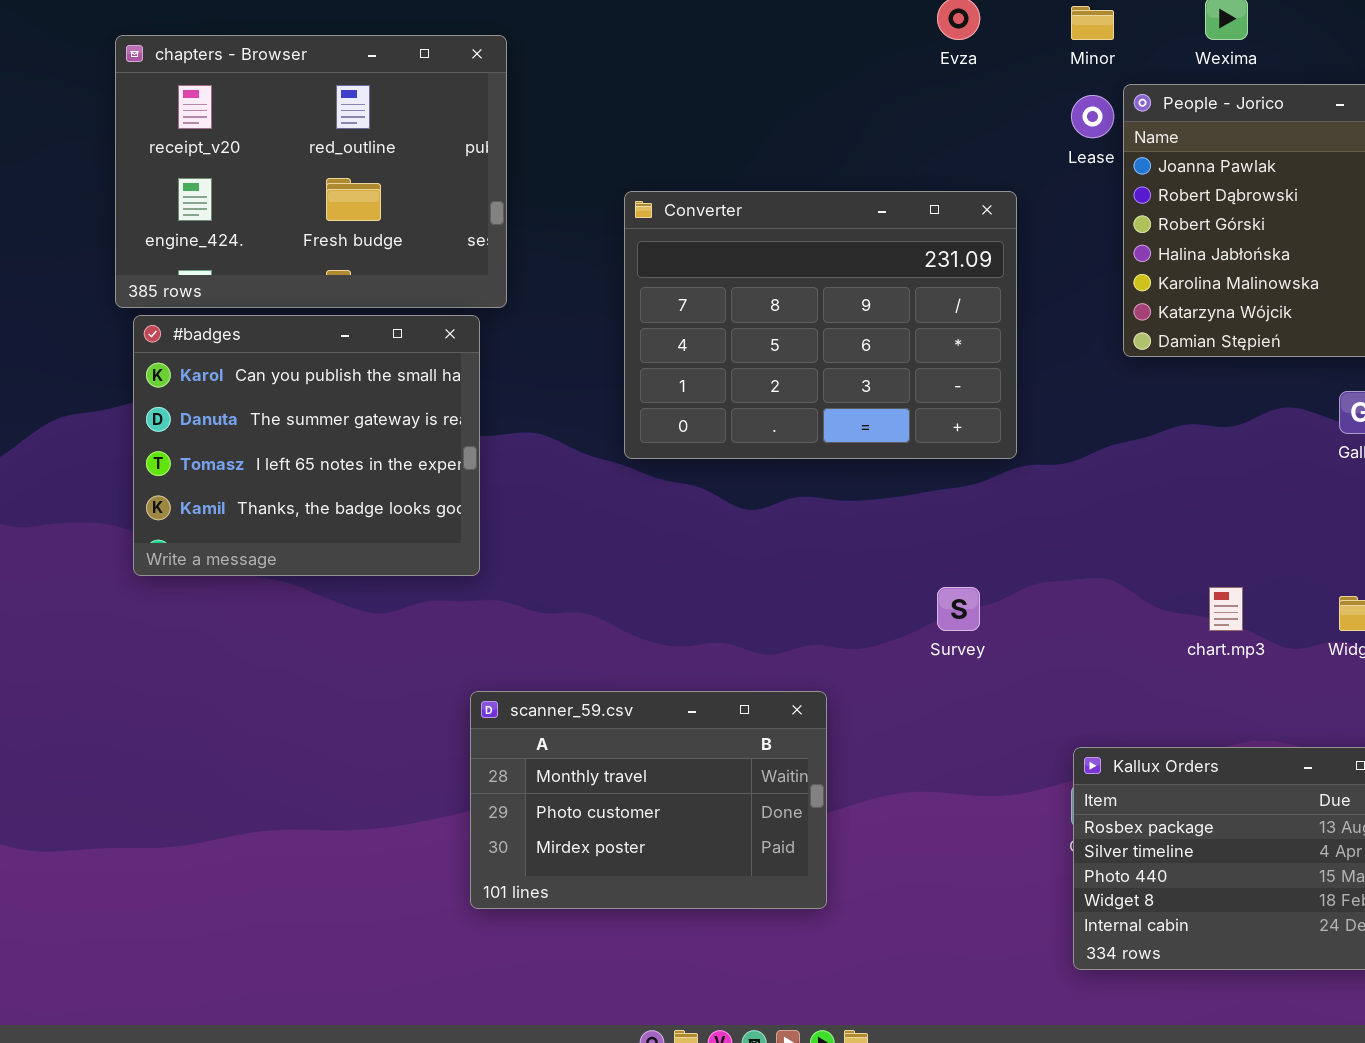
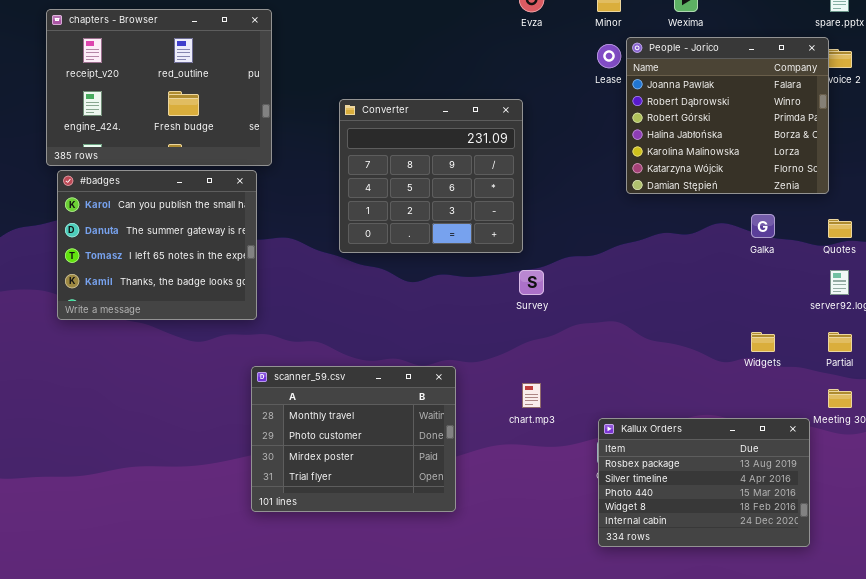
Converter: [624,191,1017,459] -> [339,99,523,253], resized
Survey: [937,587,980,631] -> [519,270,544,295], moved
chart.mp3: [1209,587,1243,631] -> [522,383,541,408], moved
scanner_59.csv: [470,691,827,909] -> [251,366,456,512], resized

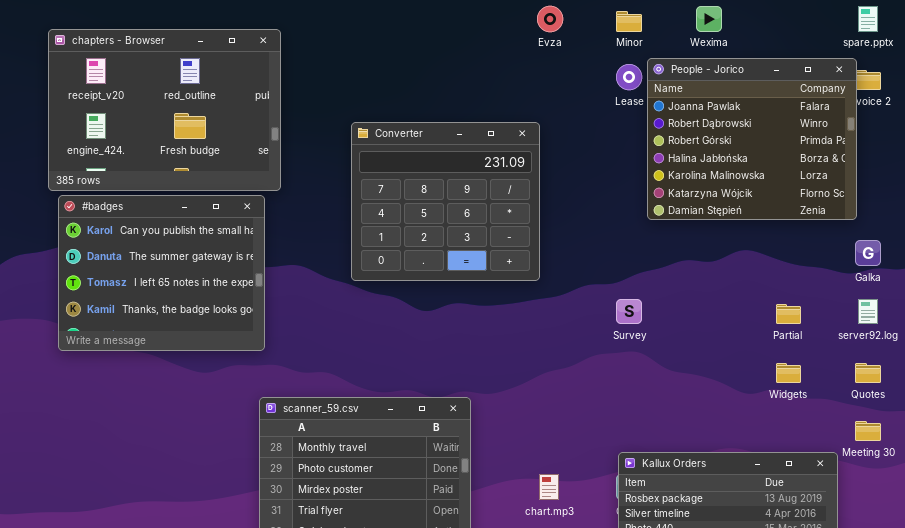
Galka: [751,214,775,238] -> [855,240,881,266], moved
Quotes: [828,219,852,238] -> [855,363,881,383], moved
Survey: [519,270,544,295] -> [616,299,642,324], moved
Partial: [828,332,852,352] -> [776,304,801,324], moved
chart.mp3: [522,383,541,408] -> [539,474,559,500], moved

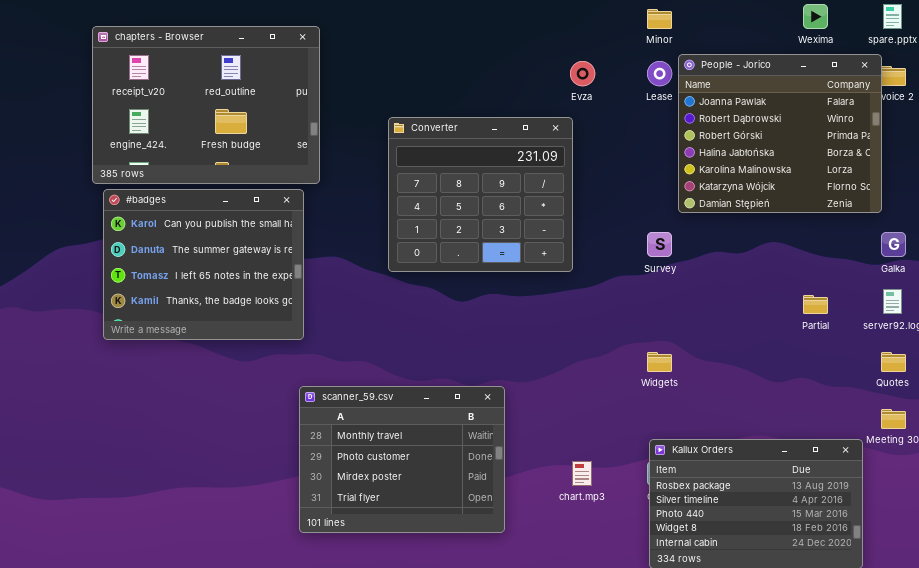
Evza: [537,6,563,32] -> [570,61,595,86], moved
Wexima: [696,6,722,32] -> [803,4,828,29], moved
Survey: [616,299,642,324] -> [647,232,672,257], moved
Widgets: [776,363,801,383] -> [647,352,672,372], moved

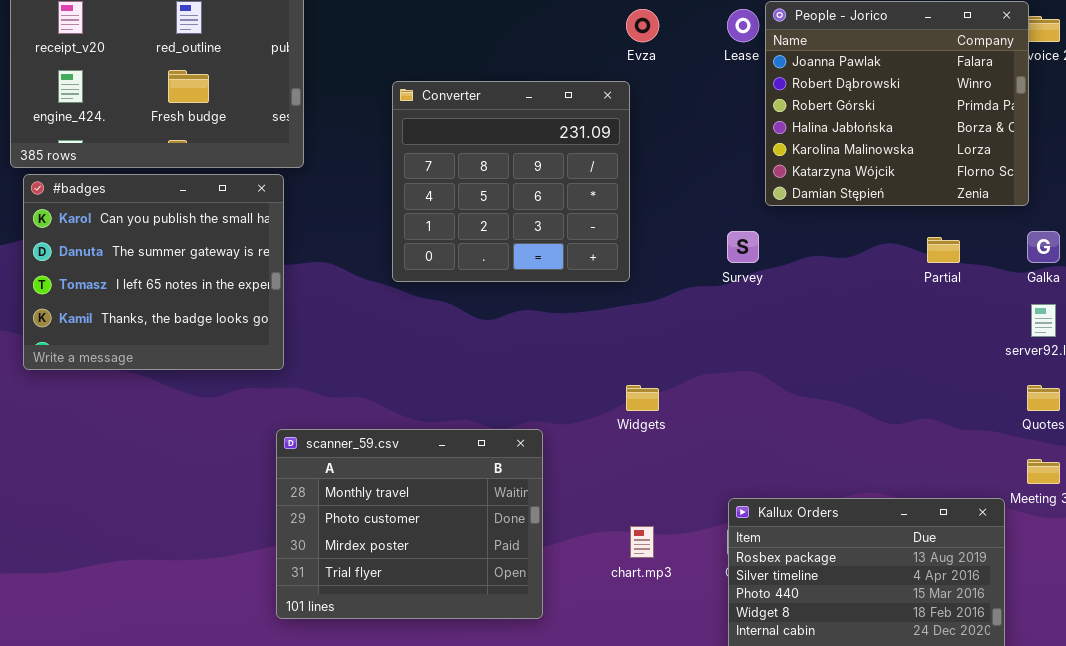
Partial: [803,295,828,314] -> [927,237,960,263], moved
Widgets: [647,352,672,372] -> [626,385,659,411], moved

